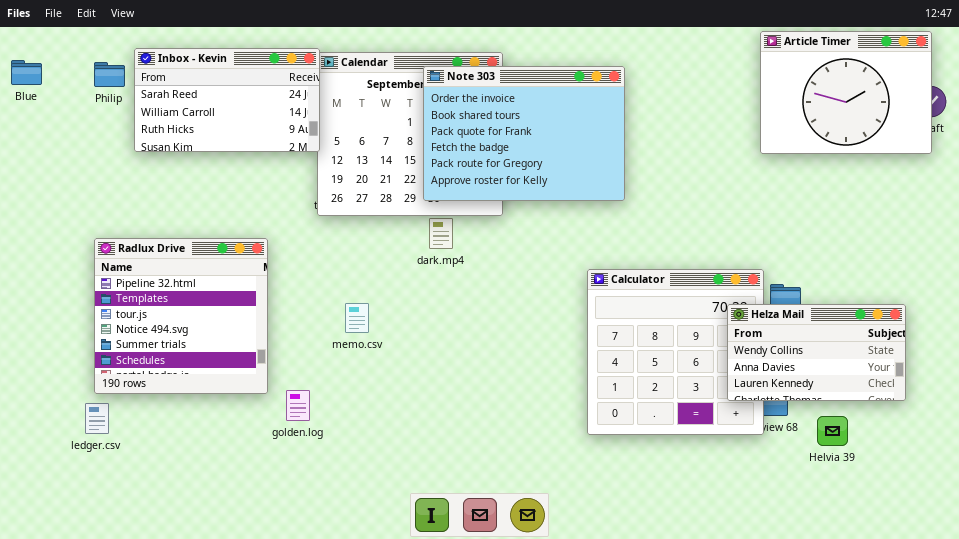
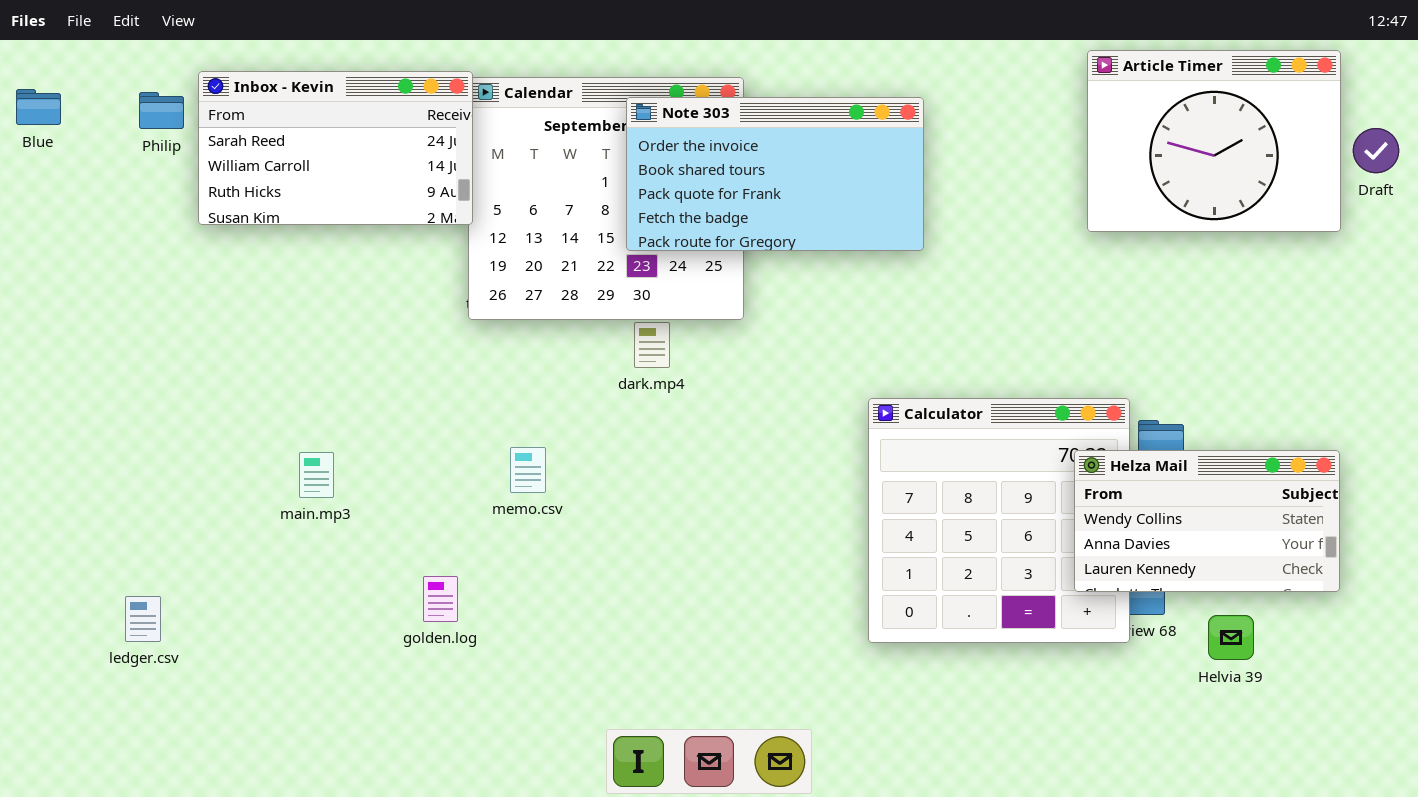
Article Timer: [760,31,932,154] -> [1087,50,1341,232], moved
Note 303: [423,66,625,201] -> [626,97,924,251], resized
Radlux Drive: [94,238,268,394] -> none, closed

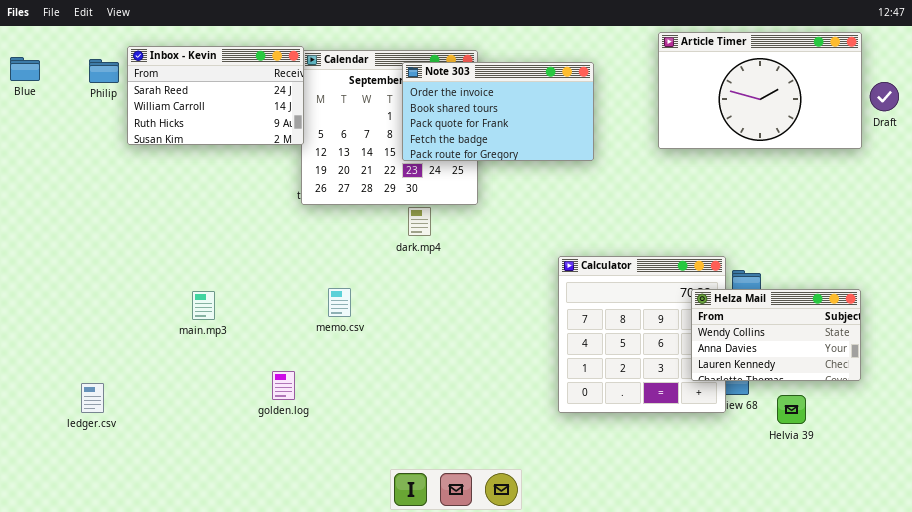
Article Timer: [1087,50,1341,232] -> [658,32,862,149], resized

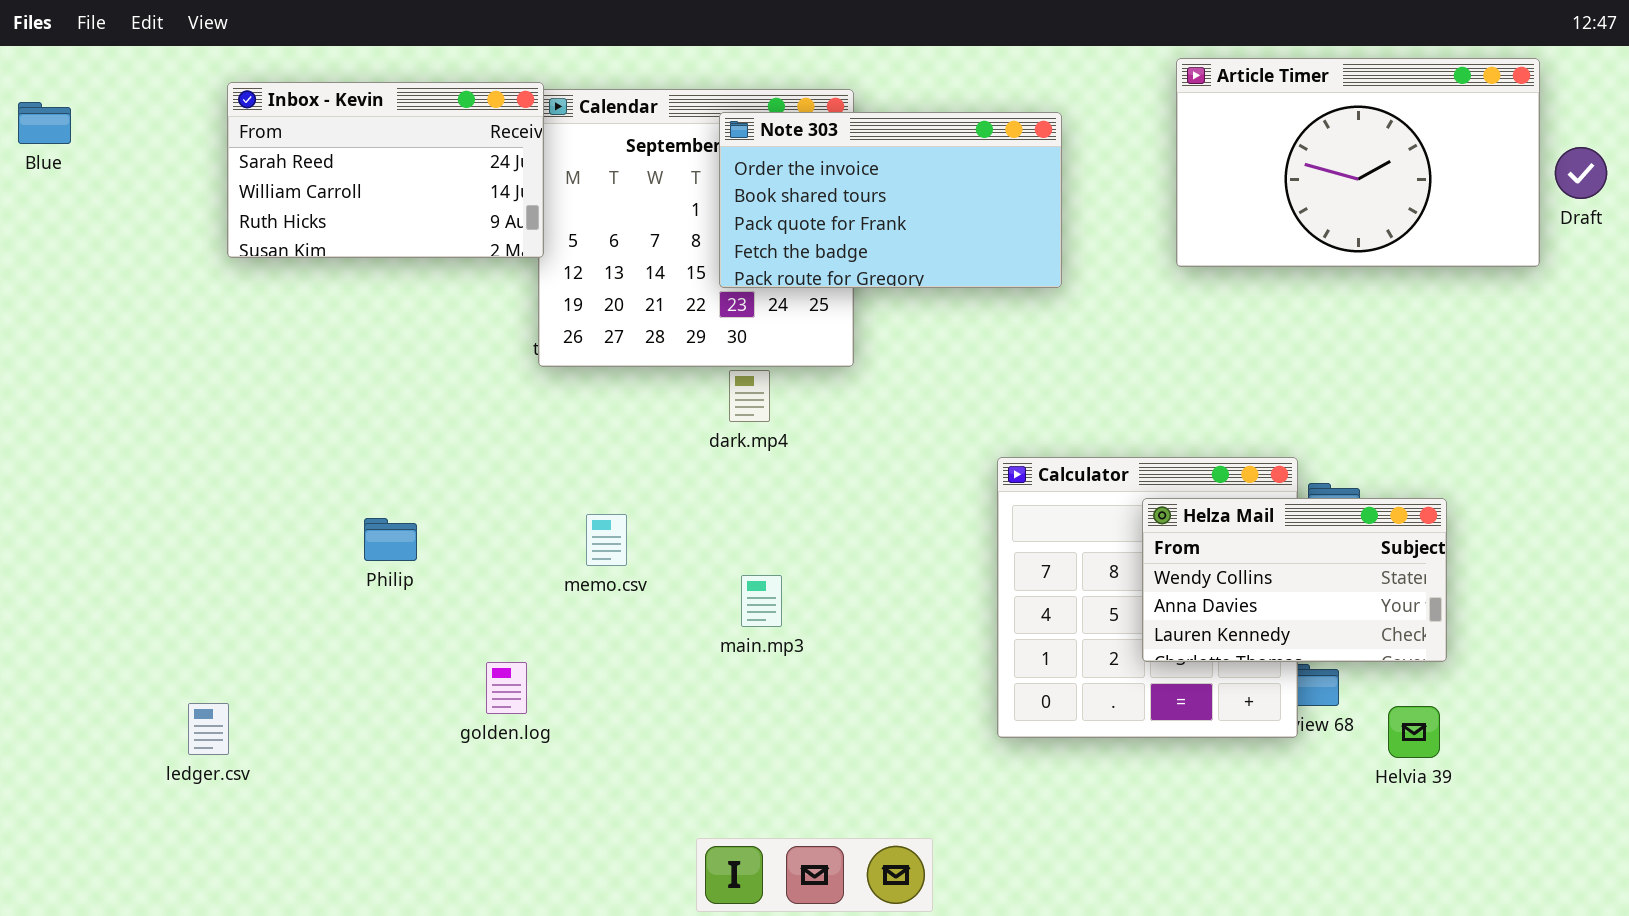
Philip: [89,59,119,83] -> [364,518,417,561], moved
Helza Mail: [691,289,861,381] -> [1142,498,1447,662], moved
main.mp3: [192,291,215,320] -> [741,575,782,627], moved
ledger.csv: [81,383,104,413] -> [188,703,229,755], moved

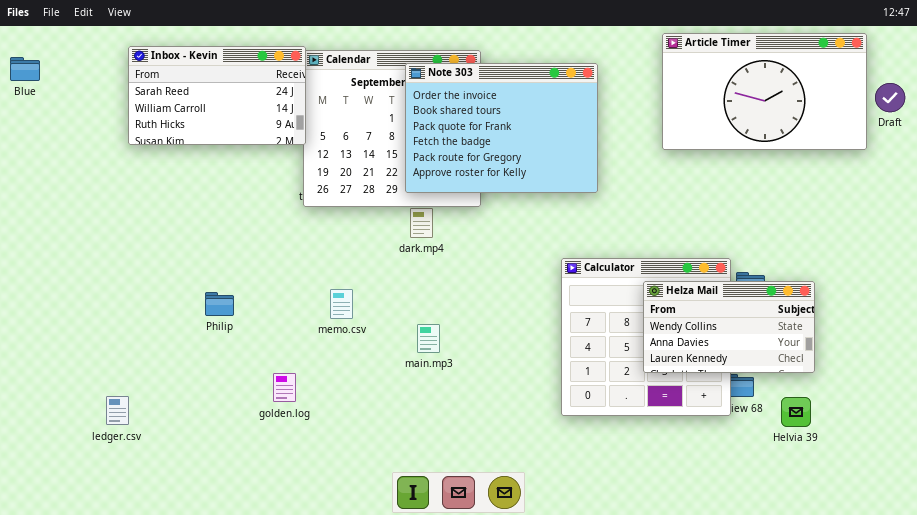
Note 303: [719,112,1062,288] -> [405,63,598,193], resized

